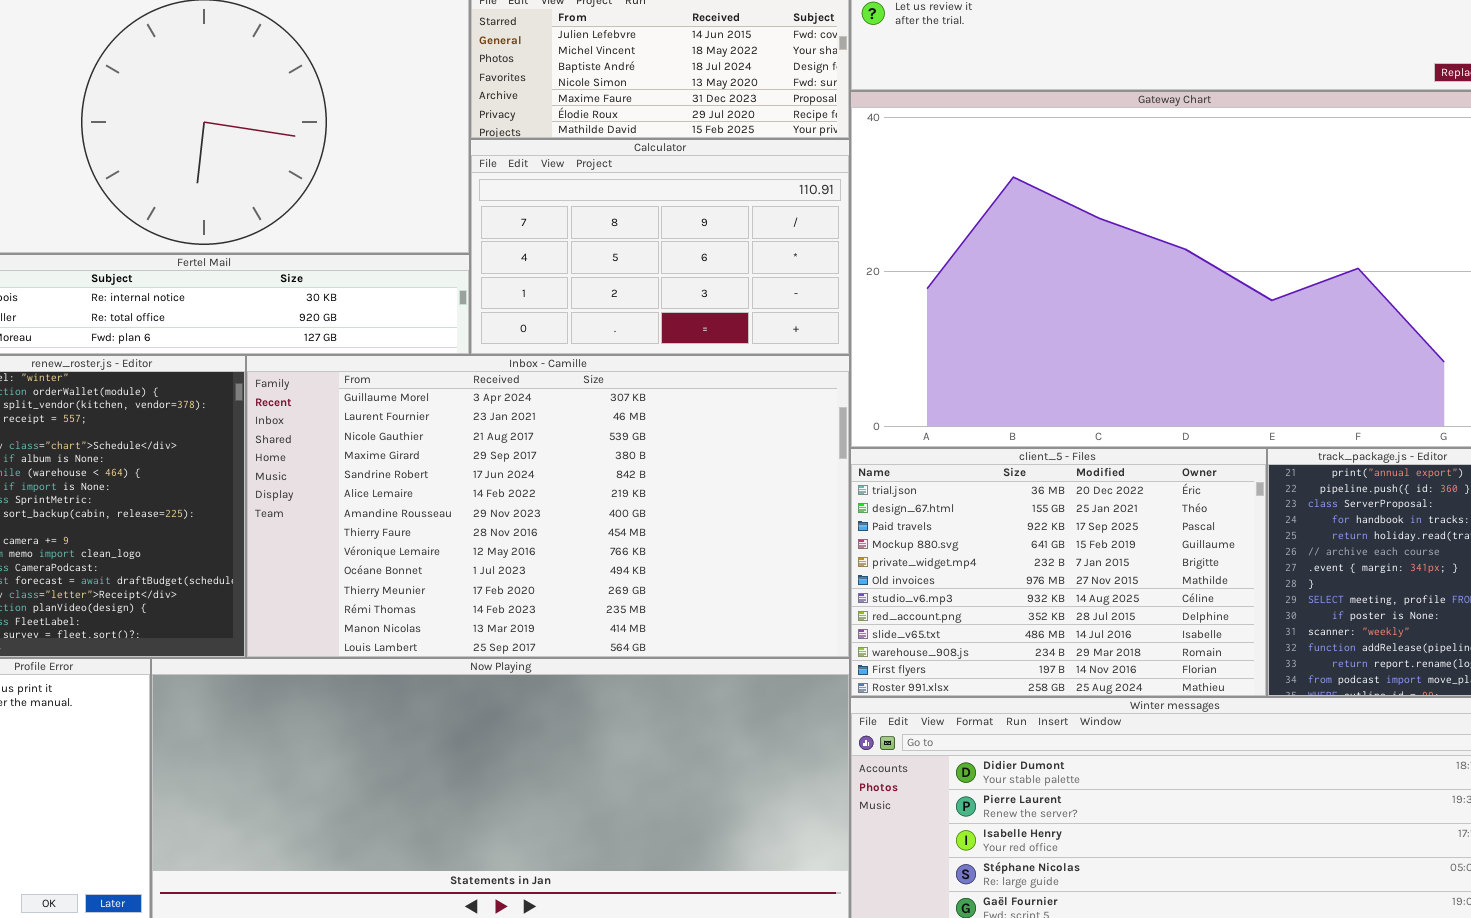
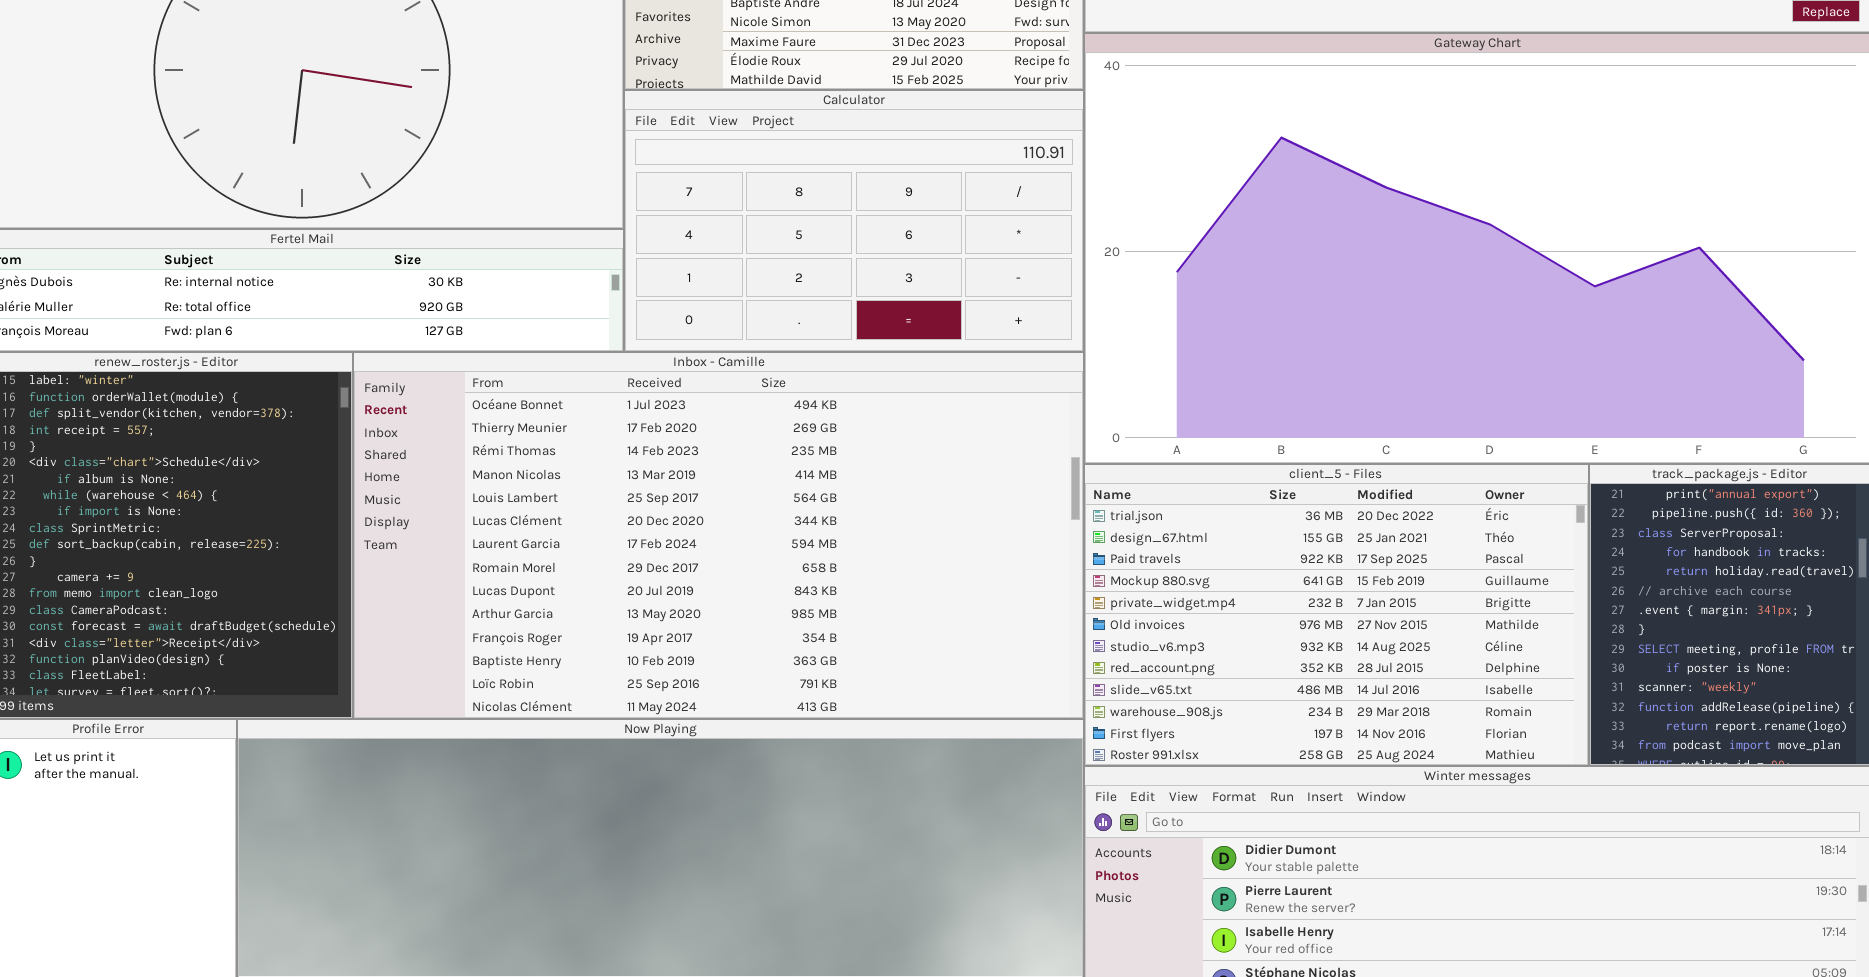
Inbox - Camille: [246,355,850,658] -> [353,352,1084,719], scrolled down 9 rows

